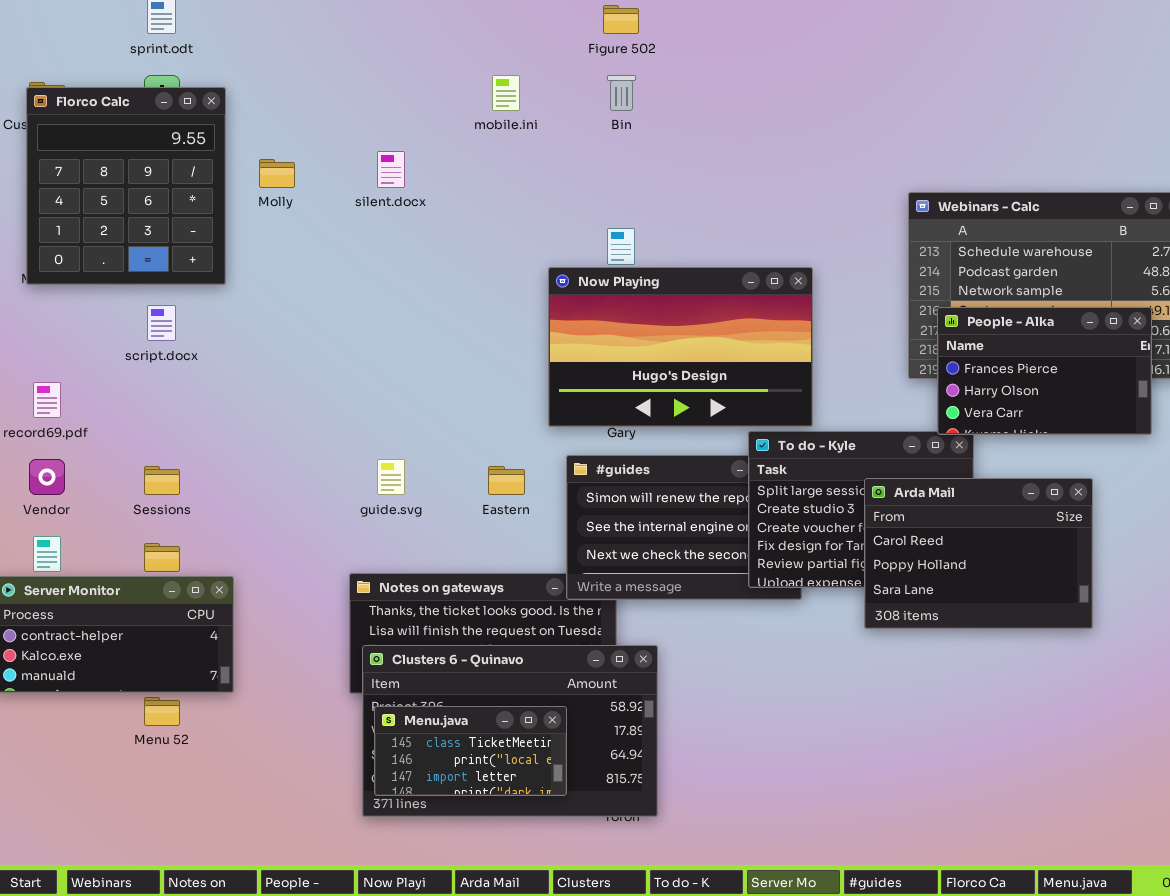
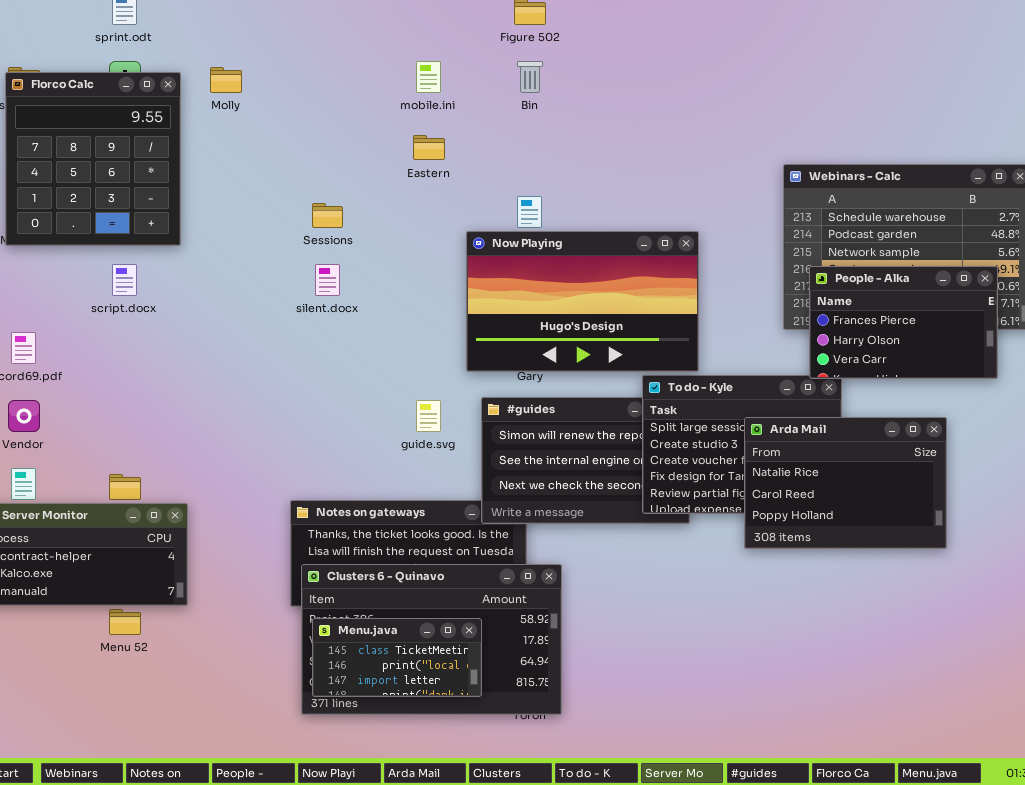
silent.docx: [377,151,405,188] -> [315,264,340,296], moved
Molly: [259,159,295,188] -> [210,67,242,93], moved
guide.svg: [377,459,405,495] -> [416,400,441,432], moved
Sessions: [144,466,180,495] -> [312,203,343,228], moved
Eastern: [488,466,525,495] -> [413,135,445,160], moved
Arda Mail: [864,478,1093,629] -> [744,417,947,549], scrolled up 1 row

